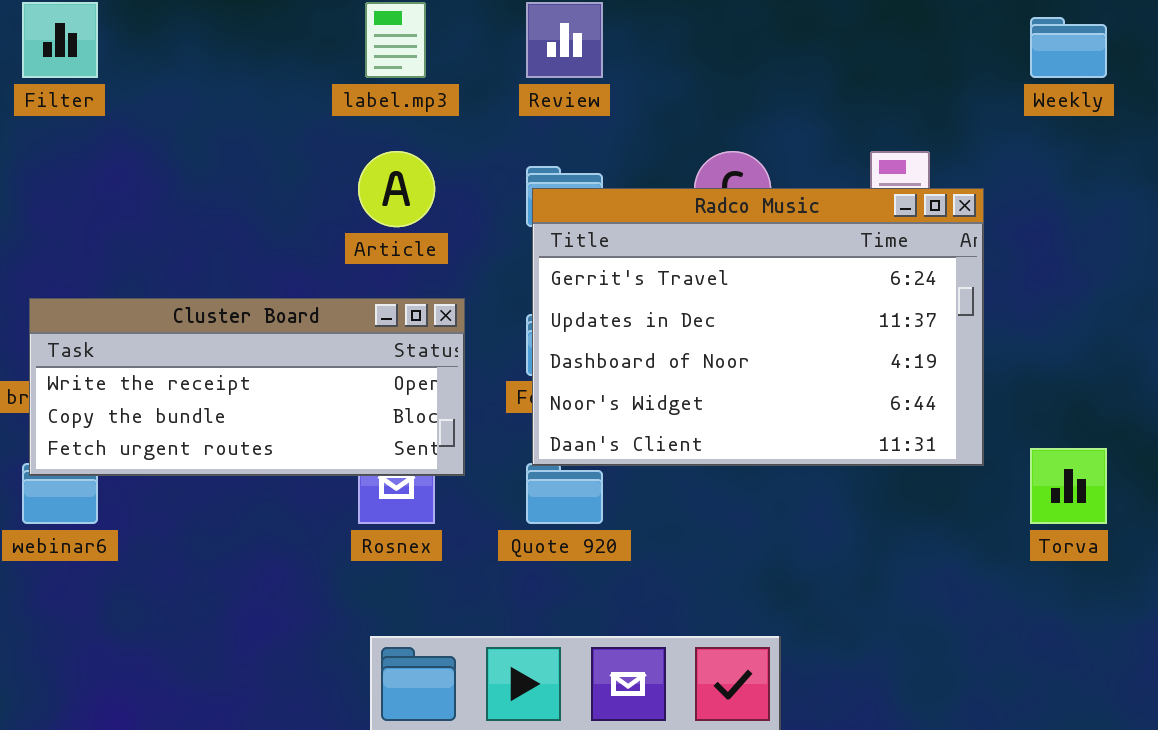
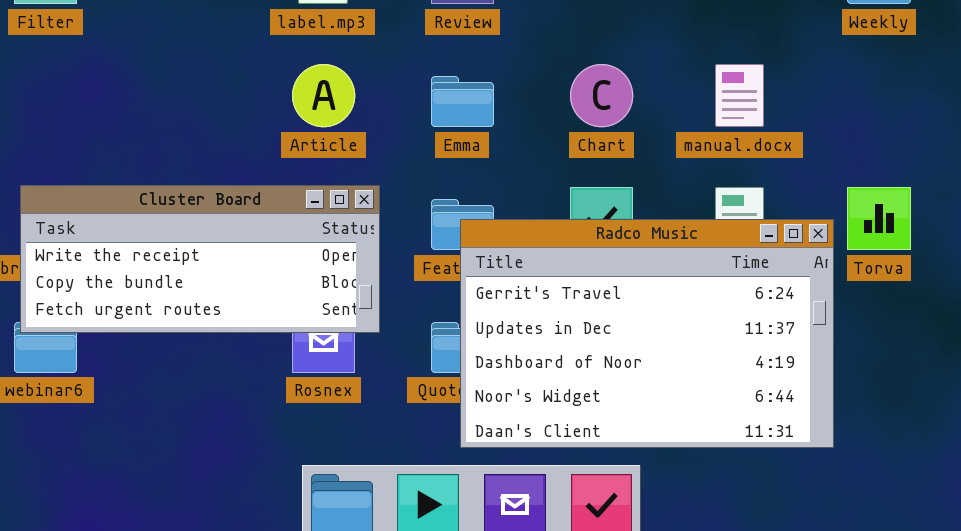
Radco Music: [532,188,984,466] -> [460,219,834,448], moved
Torva: [1030,448,1107,524] -> [847,187,911,250], moved

